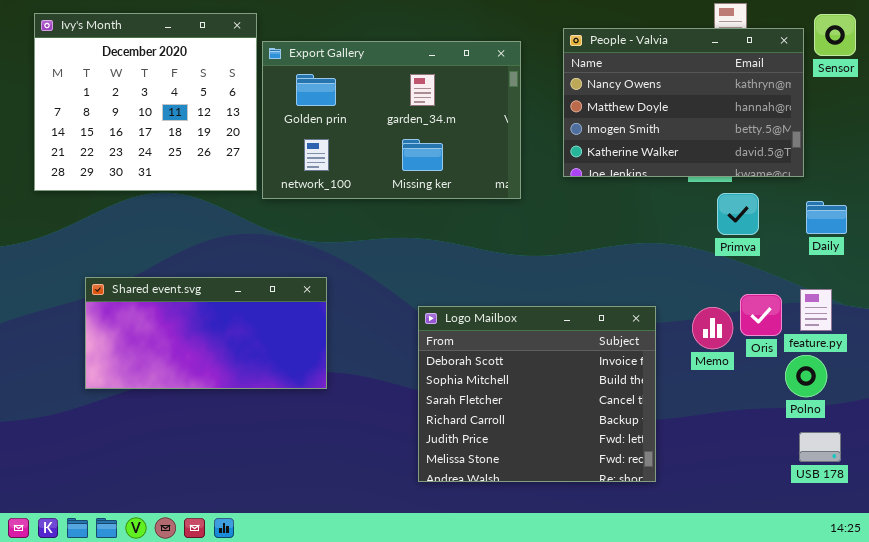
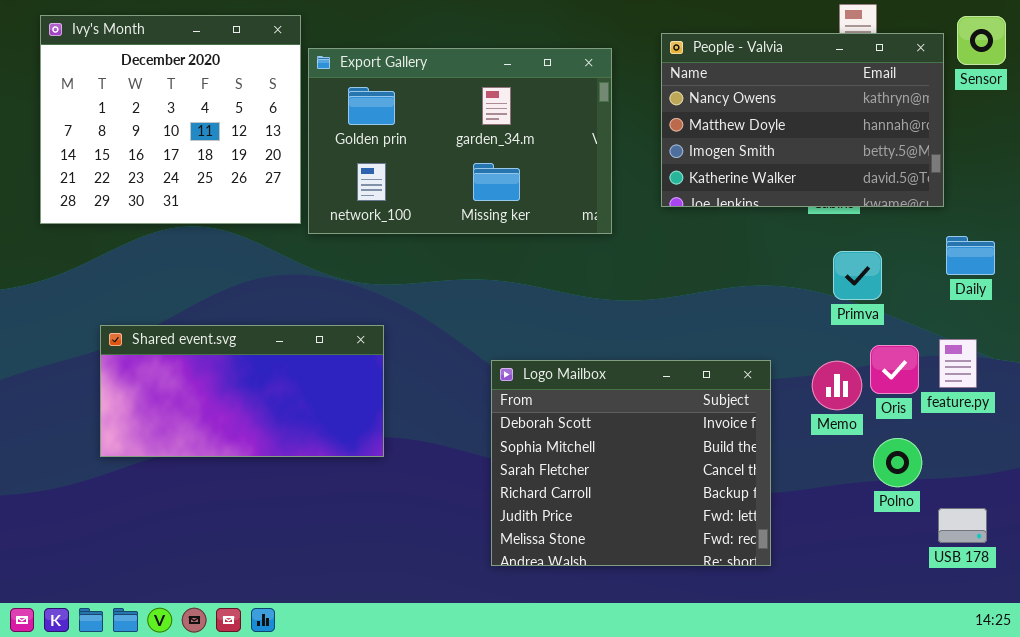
Primva: [717,193,759,235] -> [833,251,882,300], moved
Polno: [785,355,827,397] -> [873,438,922,487], moved

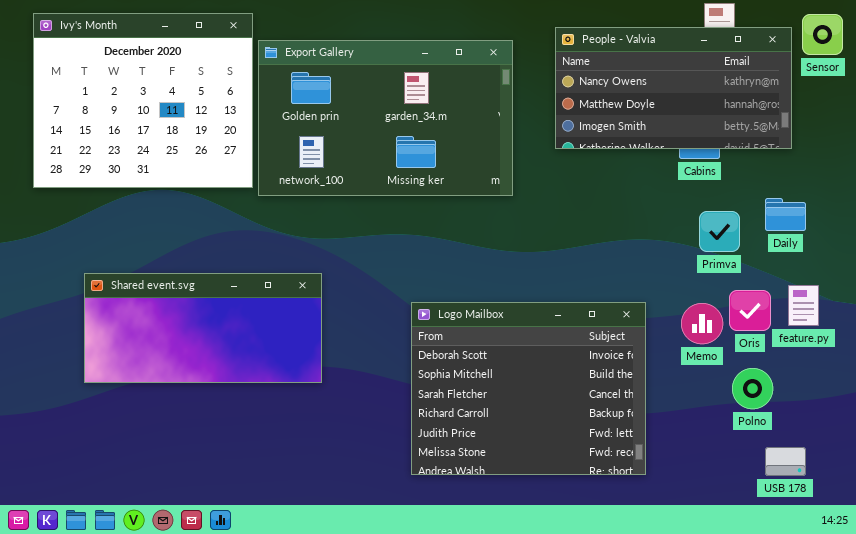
People - Valvia: [661,33,944,207] -> [555,27,792,149], resized
Daily: [946,236,995,275] -> [765,198,806,231], moved
USB 178: [938,508,987,543] -> [765,447,806,476], moved

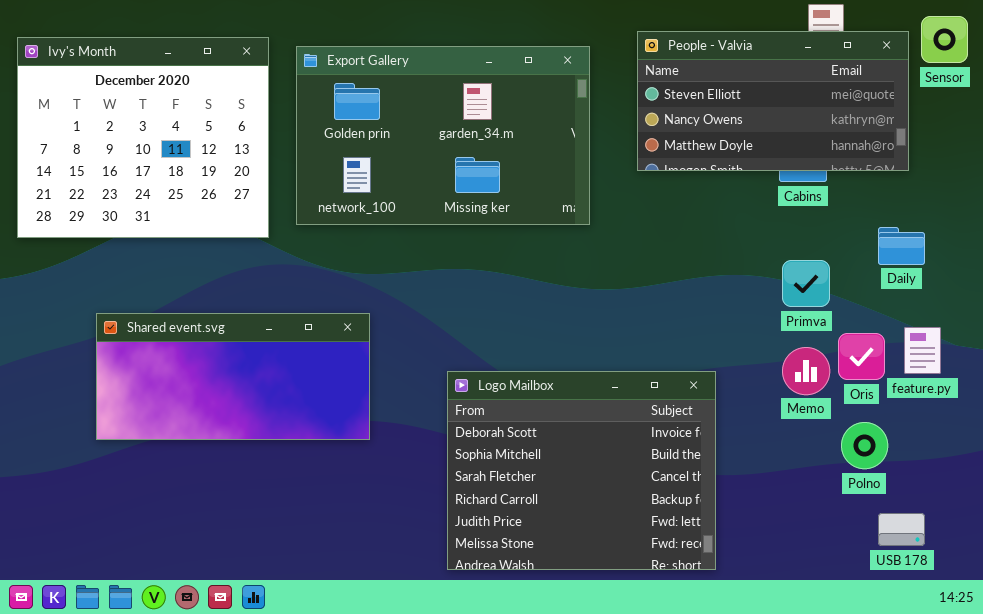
Ivy's Month: [33,13,253,188] -> [17,37,269,238], moved
People - Valvia: [555,27,792,149] -> [637,31,909,171], scrolled up 1 row
Primva: [699,211,740,252] -> [782,260,830,307], moved
Logo Mailbox: [411,302,646,475] -> [447,371,716,570], moved

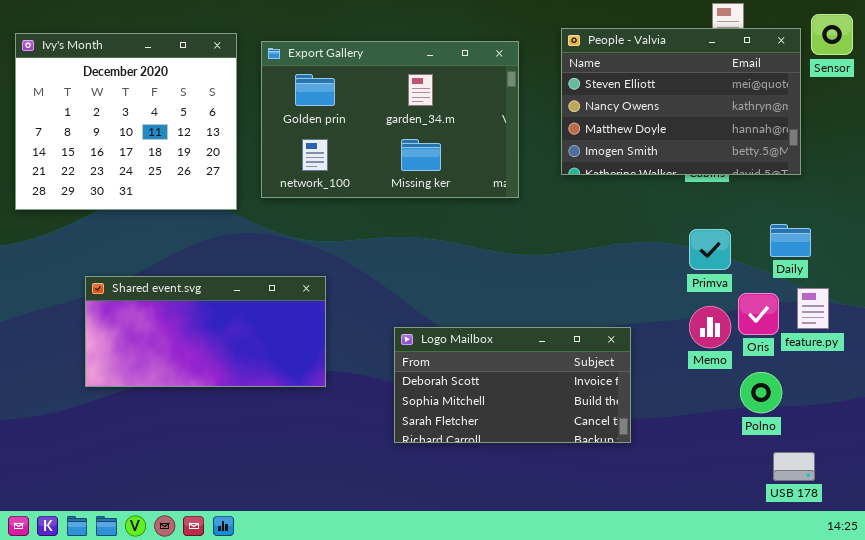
People - Valvia: [637,31,909,171] -> [561,28,801,175], resized
Daily: [878,227,925,265] -> [770,224,811,257], moved
Logo Mailbox: [447,371,716,570] -> [394,327,631,443], resized

